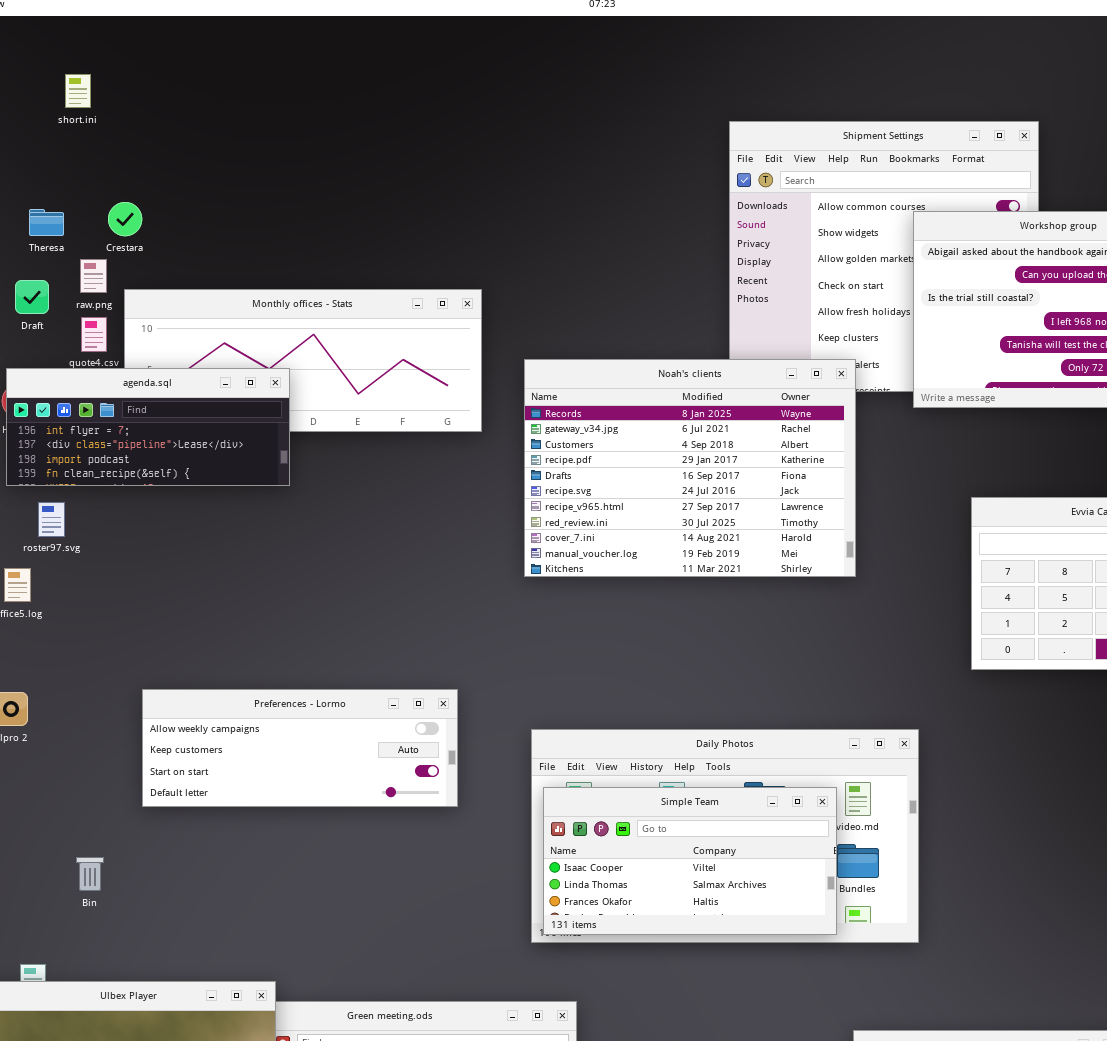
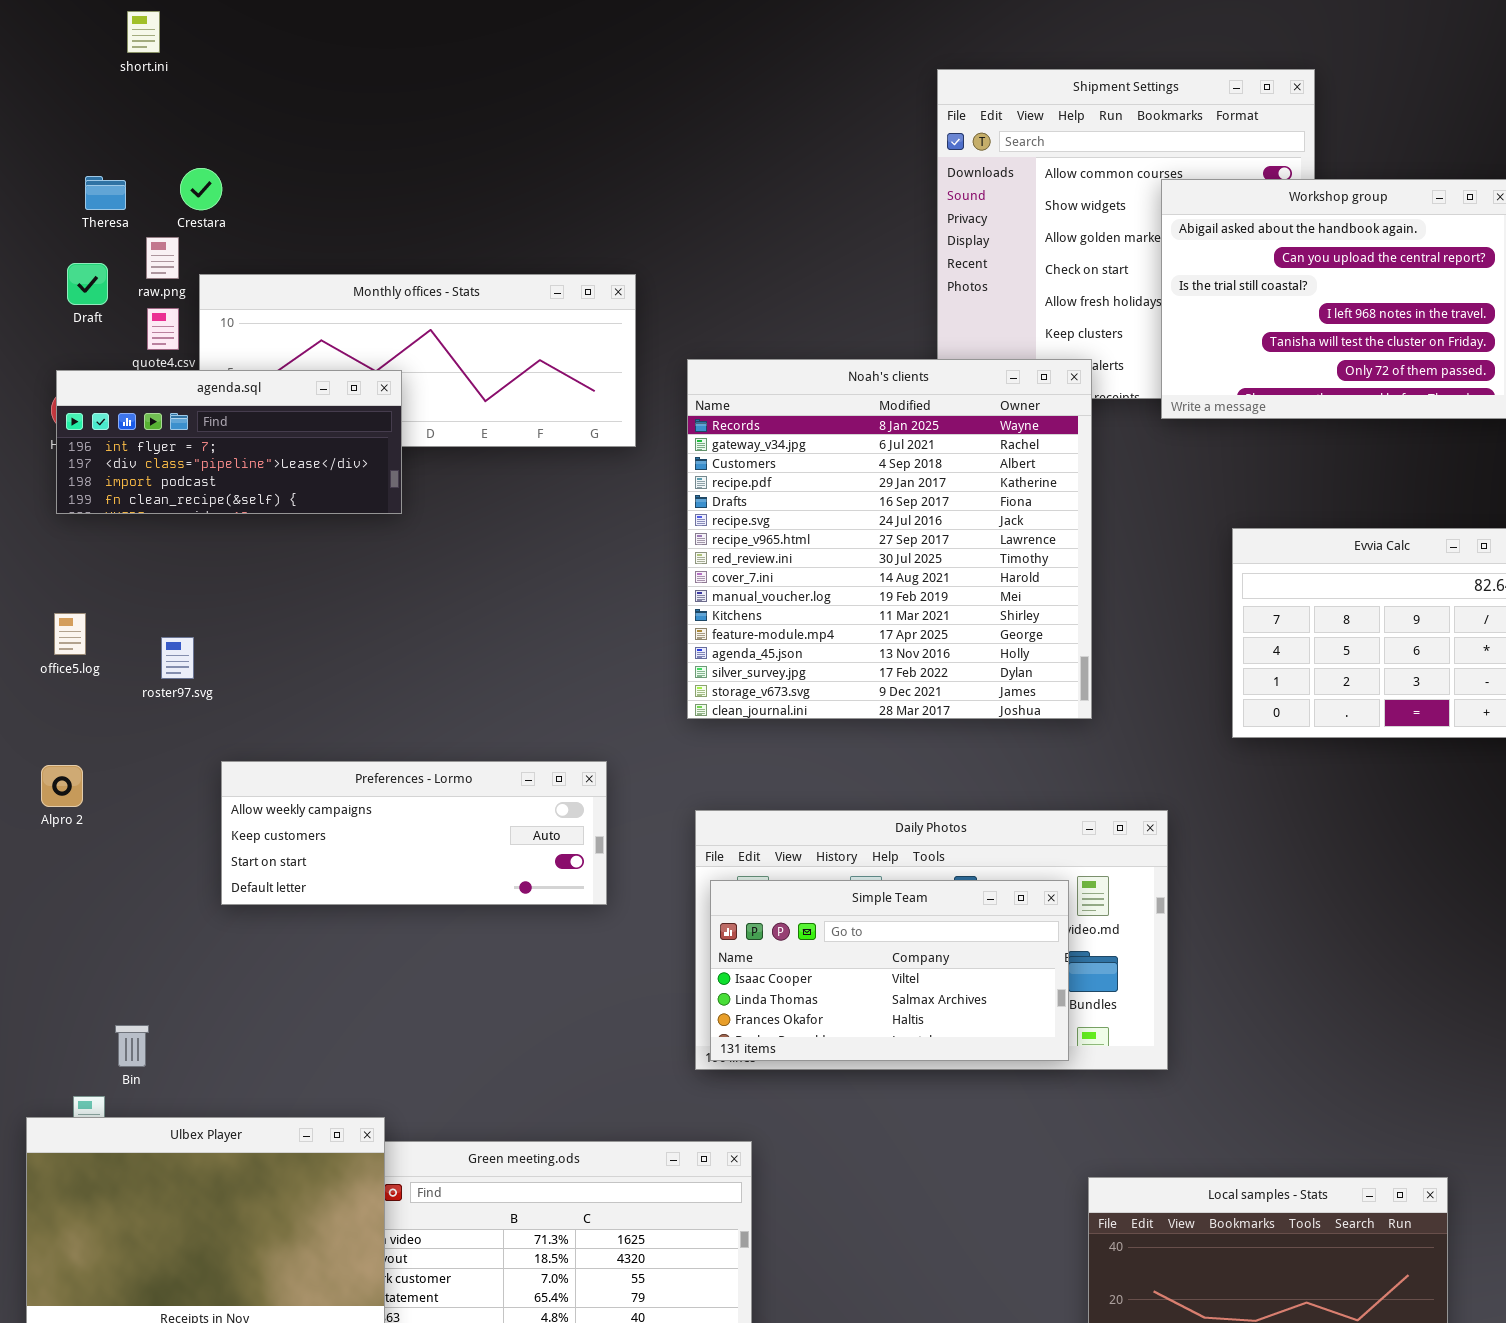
Noah's clients: [524,359,856,577] -> [687,359,1092,719], resized
roster97.svg: [38,502,65,537] -> [161,637,194,679], moved
Bin: [76,857,104,891] -> [115,1025,149,1067], moved

